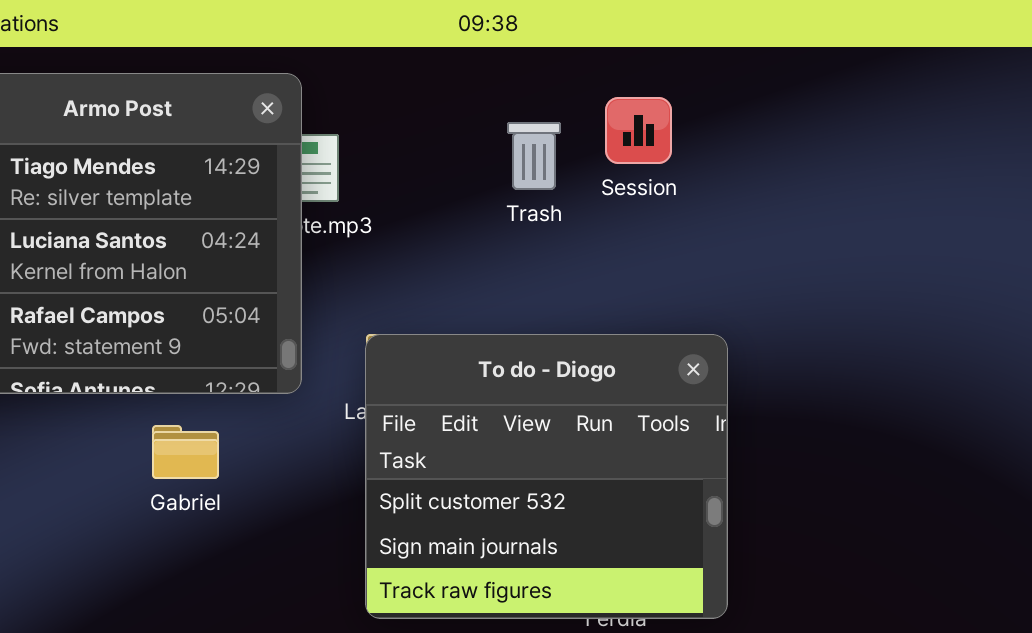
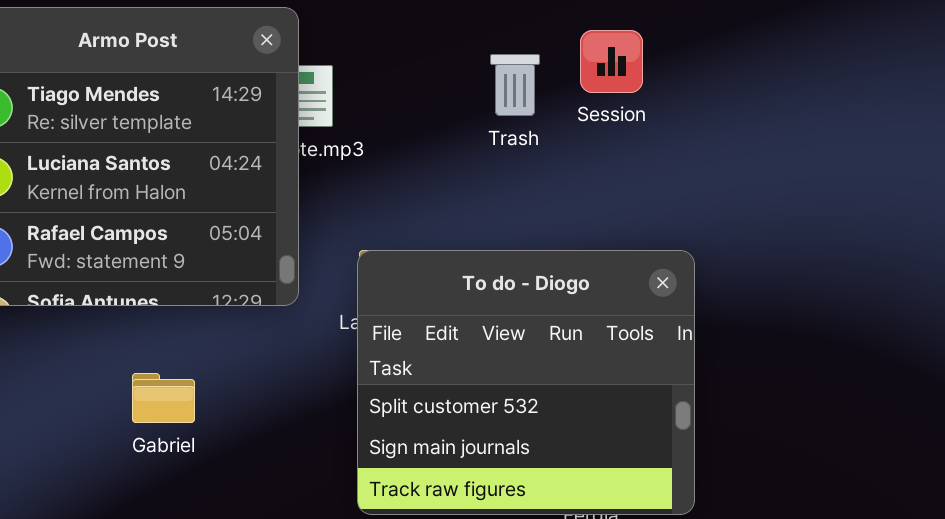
Gabriel: [152,425,219,479] -> [132,373,195,423], moved

